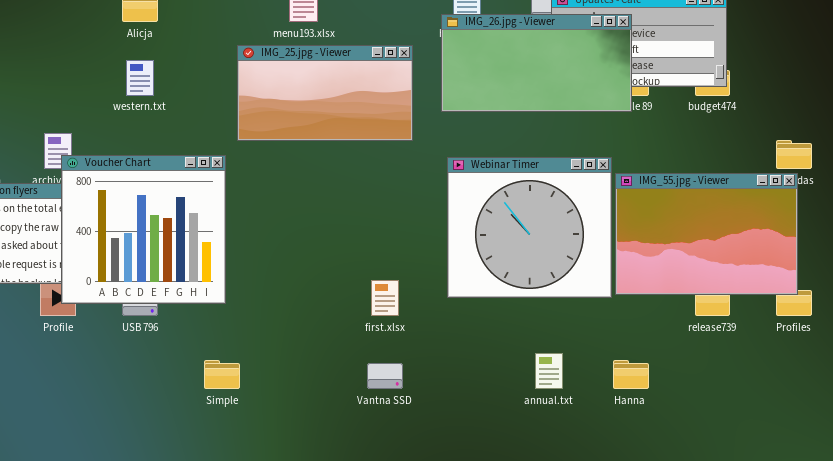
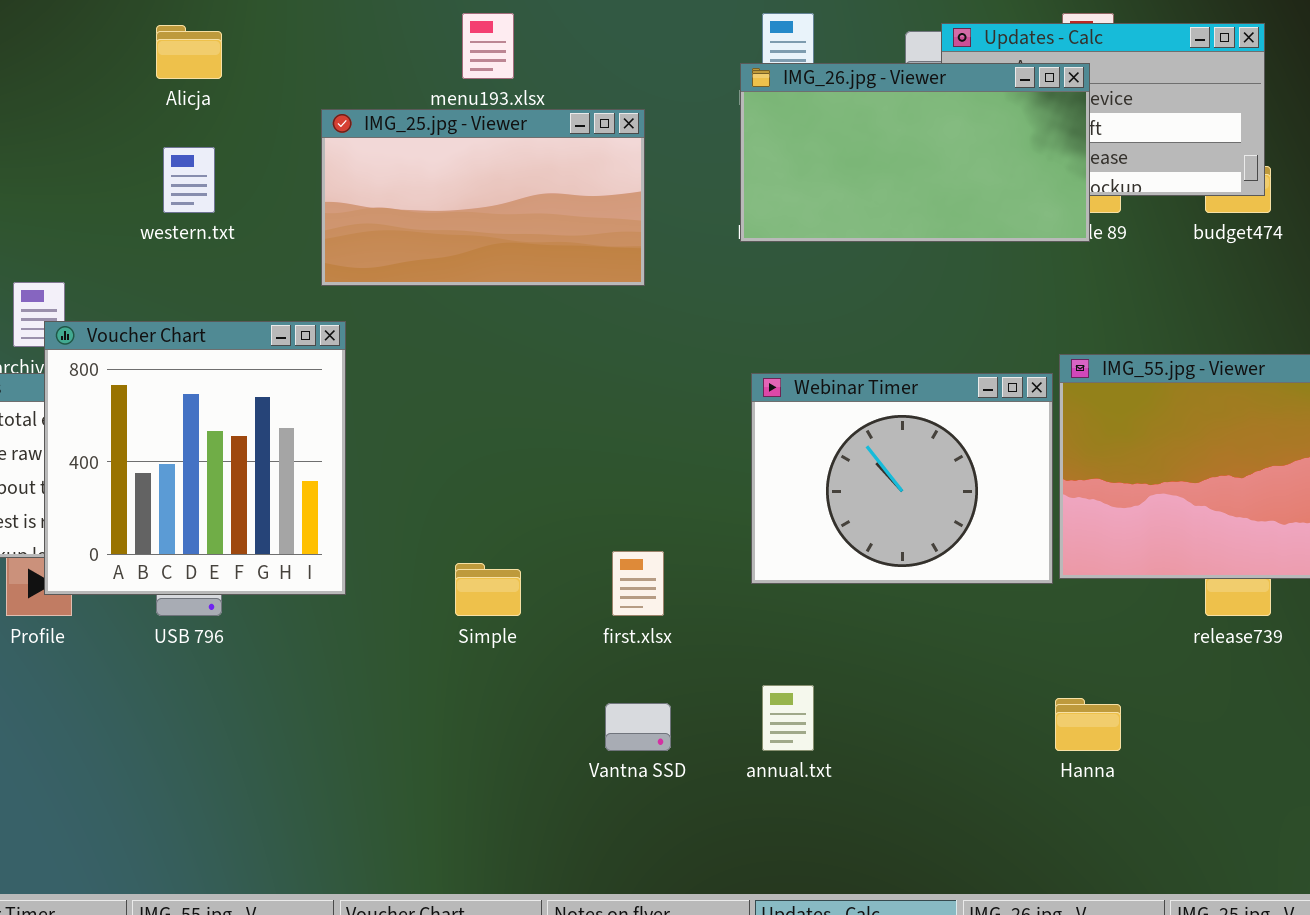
IMG_25.jpg - Viewer: [237,45,413,141] -> [321,109,645,286], moved
Webinar Timer: [447,157,612,298] -> [751,373,1053,584], resized
annual.txt: [535,353,563,389] -> [762,685,814,751], moved
Simple: [204,360,240,389] -> [455,563,521,616], moved

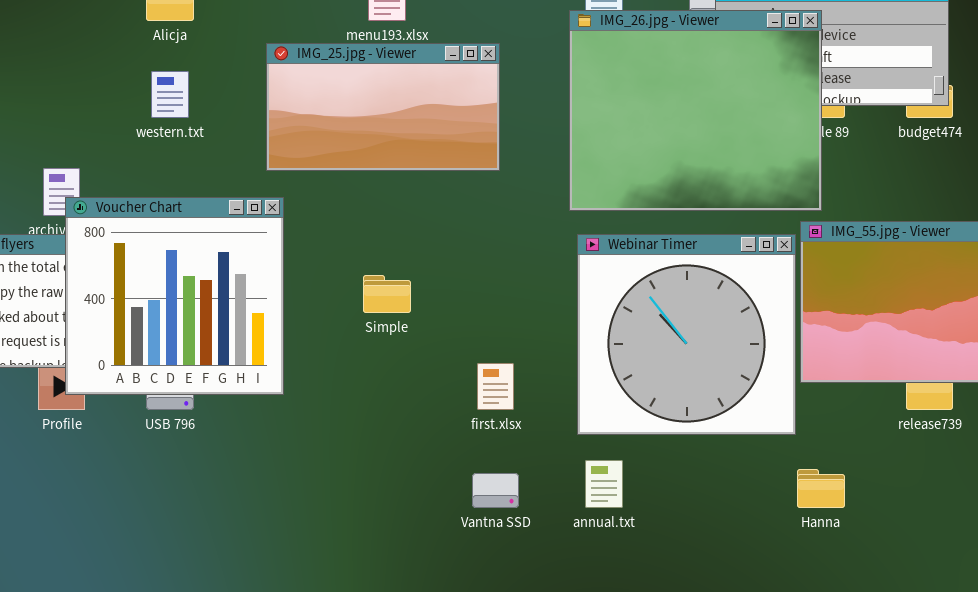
IMG_26.jpg - Viewer: [740,63,1090,242] -> [569,10,822,211], resized
Webinar Timer: [751,373,1053,584] -> [577,234,796,435], resized
Simple: [455,563,521,616] -> [363,275,411,313], moved

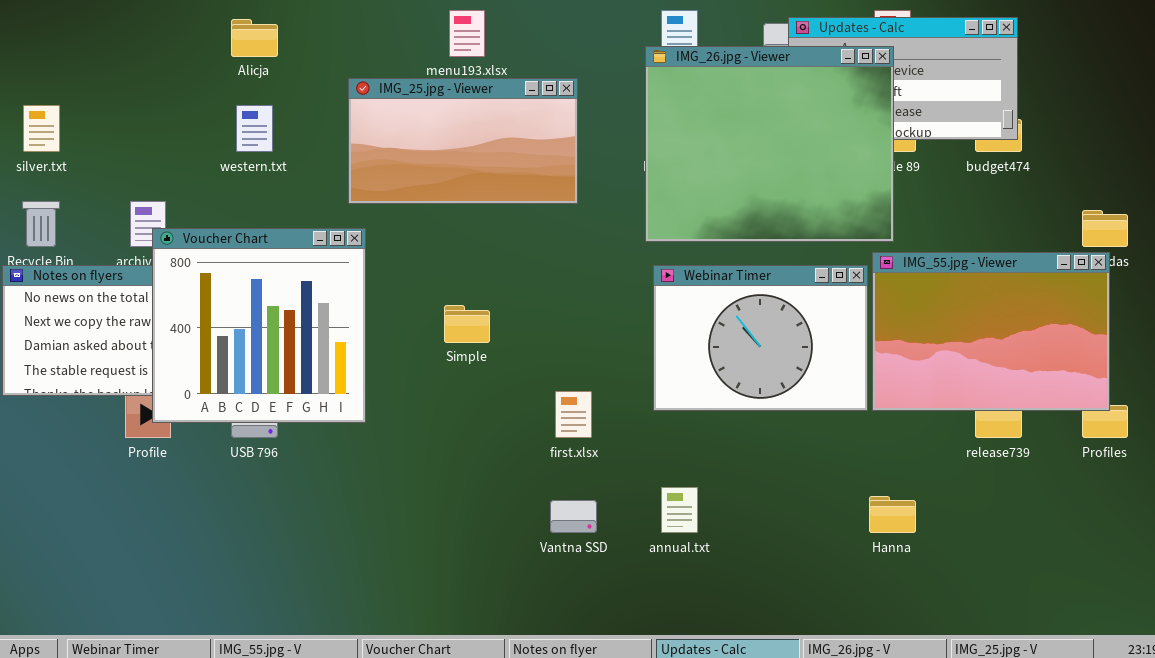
Webinar Timer: [577,234,796,435] -> [653,265,868,411], resized

